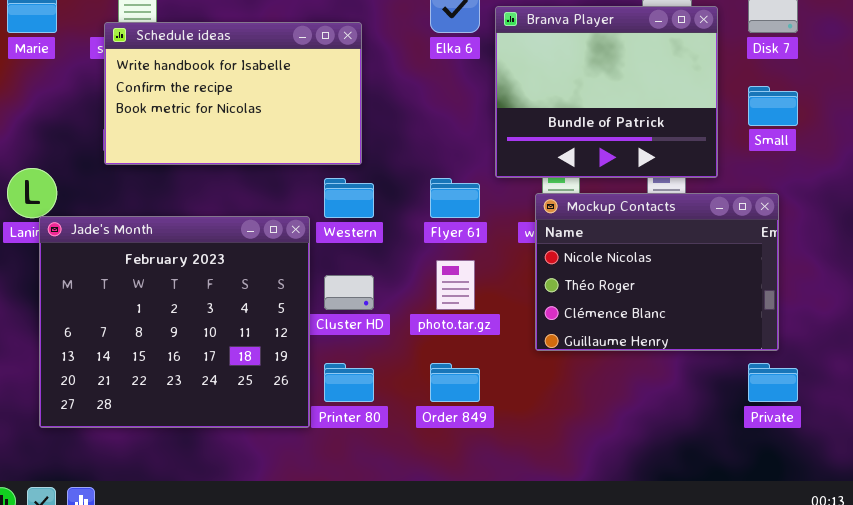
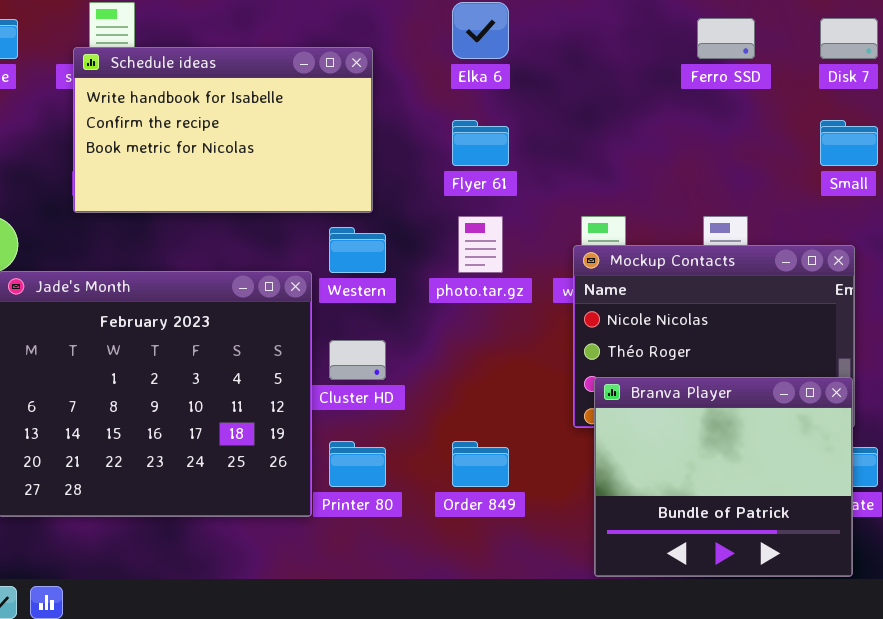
Branva Player: [495,6,718,178] -> [594,377,853,577], moved
Flyer 61: [430,178,480,218] -> [452,120,509,166], moved
photo.tar.gz: [436,260,475,310] -> [458,216,503,273], moved

